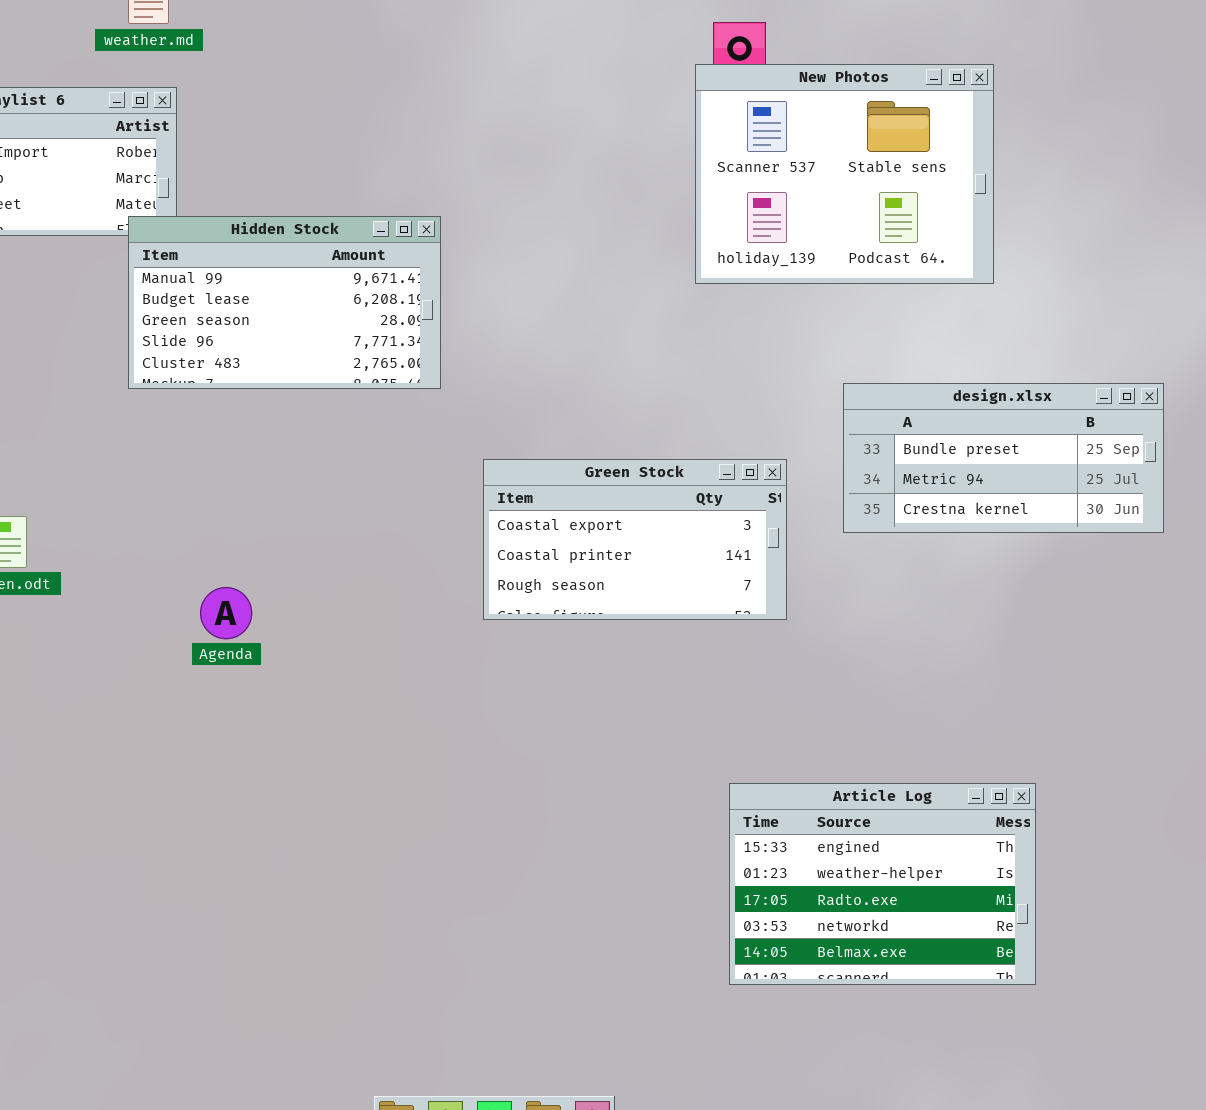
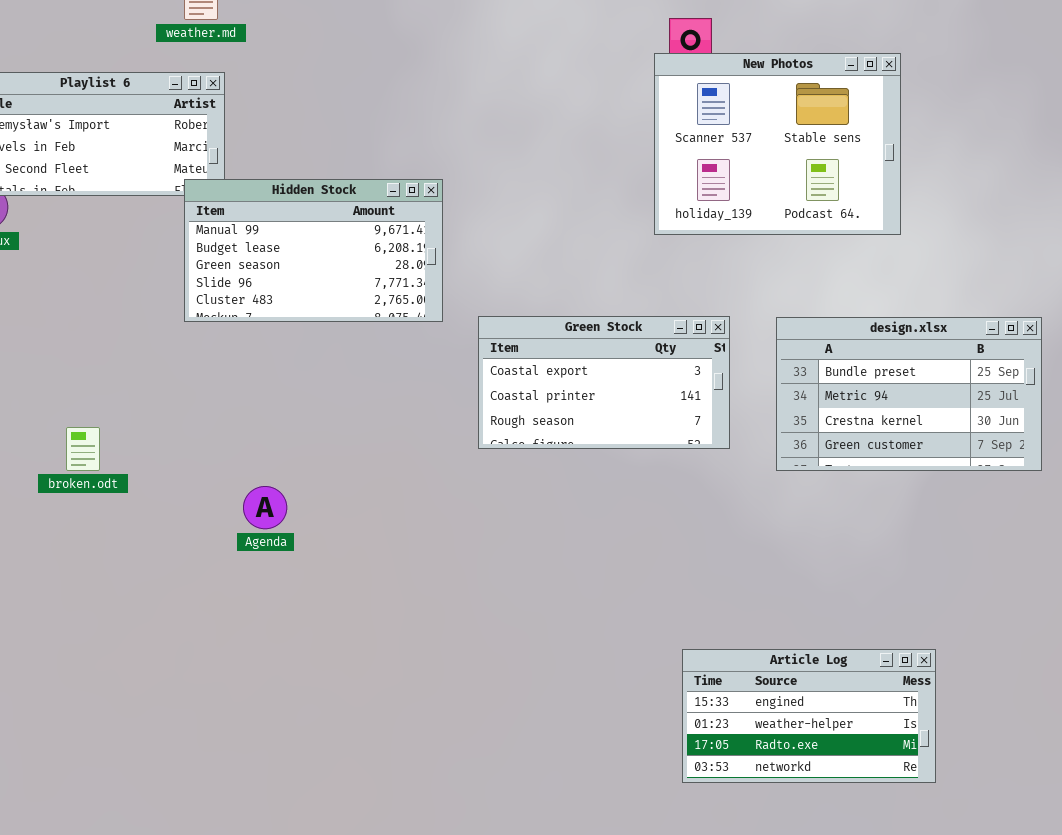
design.xlsx: [843,383,1164,533] -> [776,317,1042,471], resized
Green Stock: [483,459,787,620] -> [478,316,730,449], moved
Article Log: [729,783,1036,985] -> [682,649,936,783], resized

